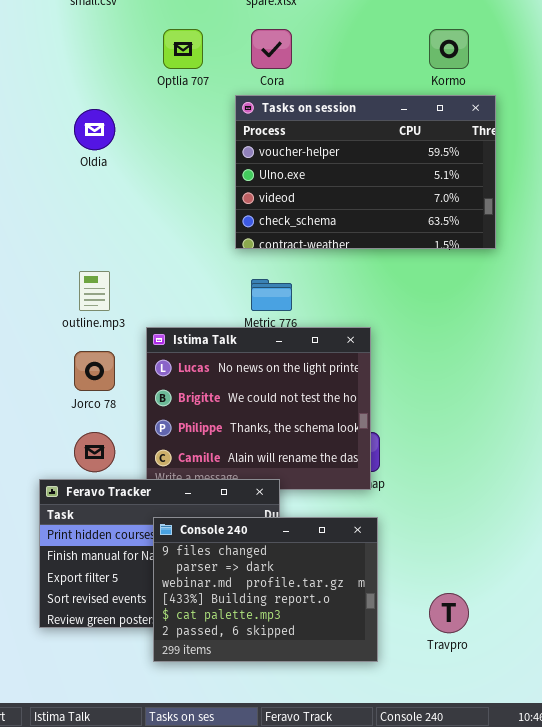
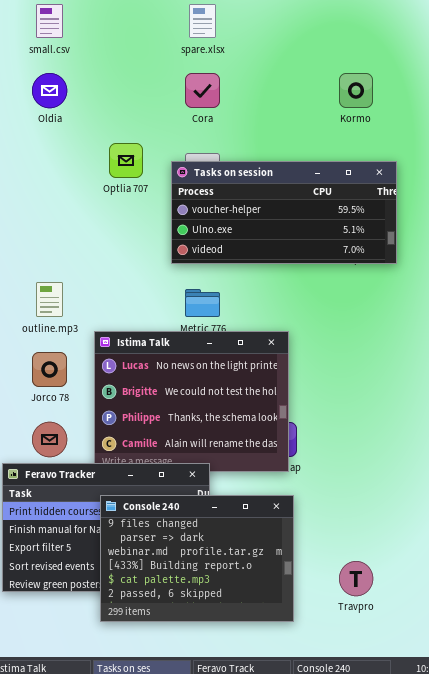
Optlia 707: [163,29,203,69] -> [109,143,143,178], moved
Tasks on session: [235,95,496,249] -> [171,161,397,264], resized
Oldia: [74,109,115,150] -> [32,73,67,108], moved

